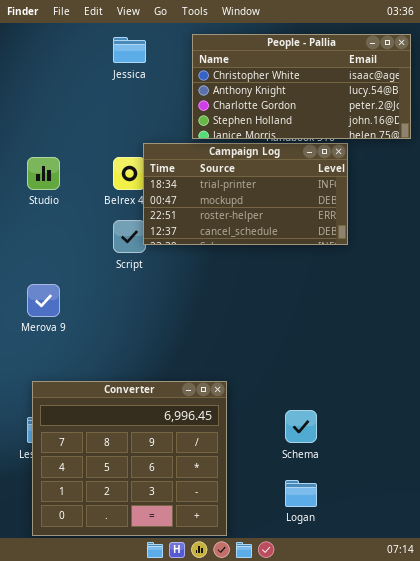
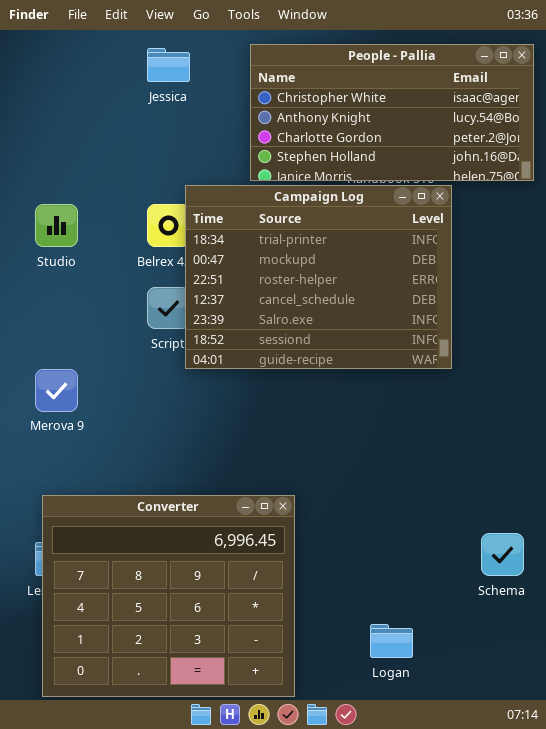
Campaign Log: [143,143,348,245] -> [185,185,452,369], resized
Schema: [285,410,317,443] -> [481,533,524,576], moved

